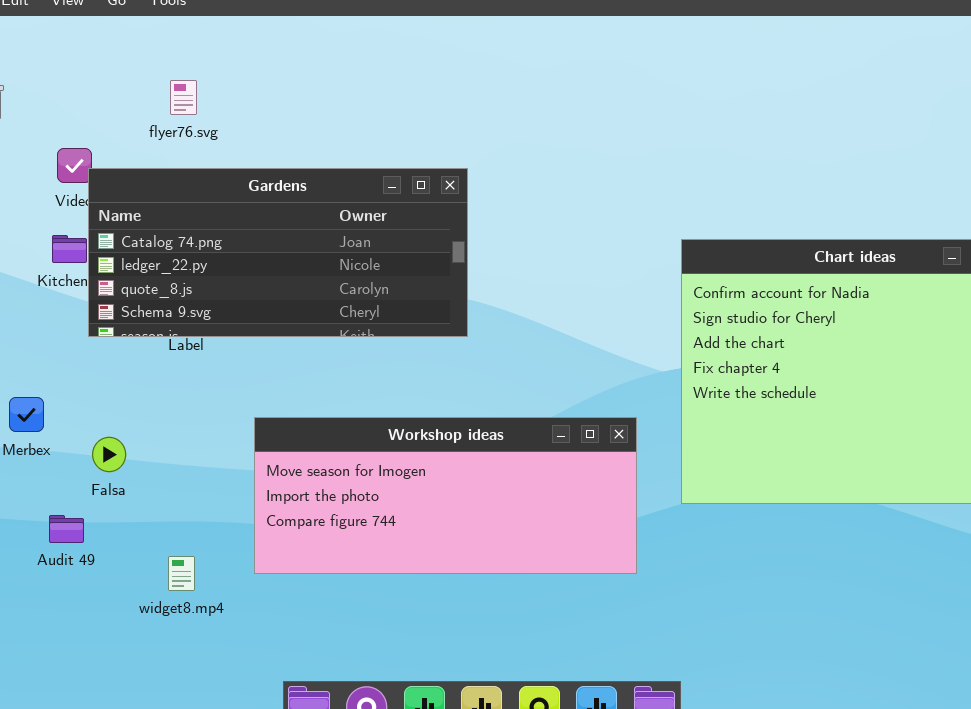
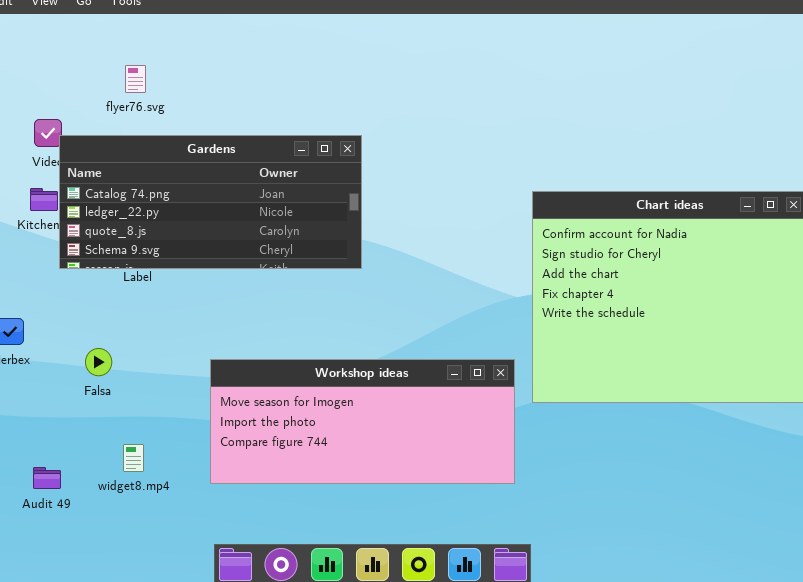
Workshop ideas: [254,417,637,574] -> [210,359,515,484], moved
Falsa: [92,437,126,472] -> [85,348,112,376], moved
Audit 49: [49,515,84,543] -> [33,467,61,489], moved

